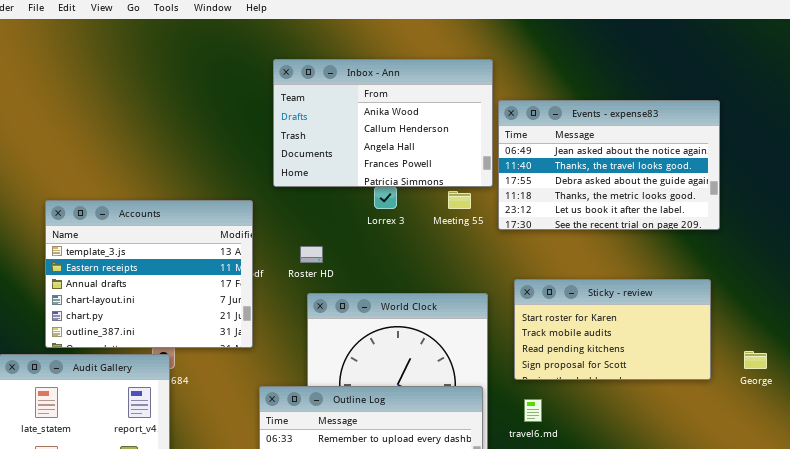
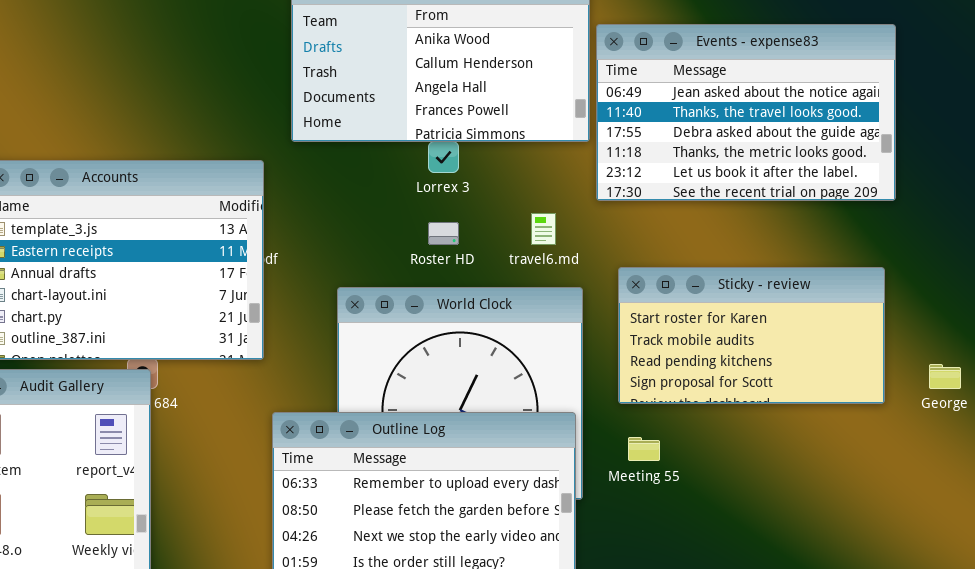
Meeting 55: [448,191,471,209] -> [628,437,660,461], moved
Roster HD: [300,246,323,263] -> [428,222,459,245], moved
travel6.md: [524,399,542,422] -> [531,213,556,245], moved

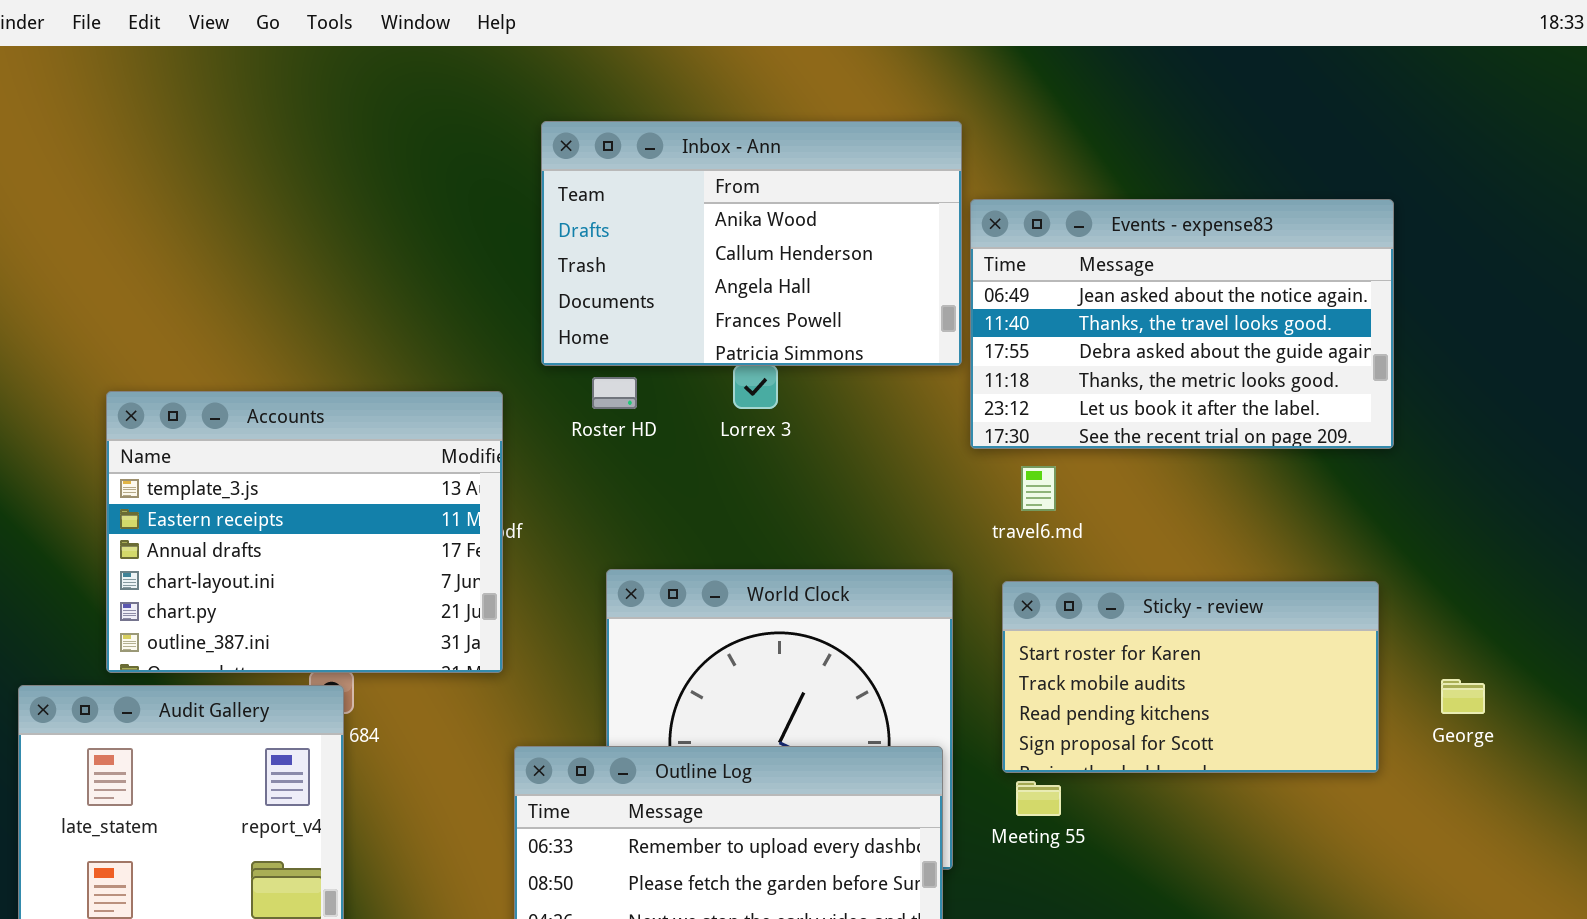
travel6.md: [531,213,556,245] -> [1021,466,1056,511], moved
Roster HD: [428,222,459,245] -> [592,377,637,409], moved
Sticky - review: [618,267,885,404] -> [1002,581,1379,773], moved

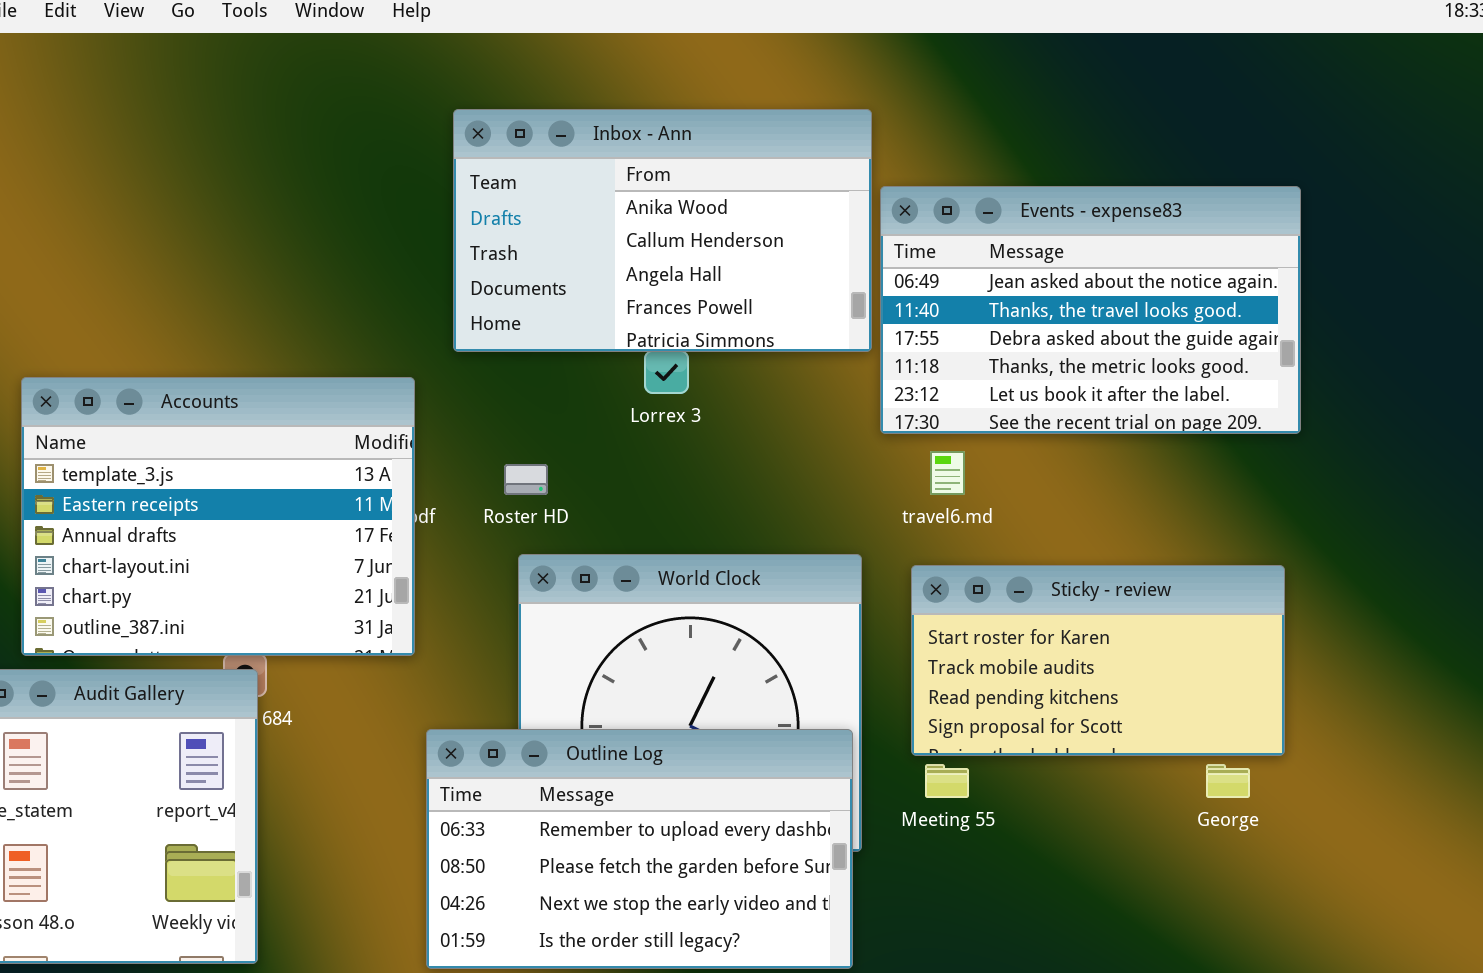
Roster HD: [592,377,637,409] -> [504,464,548,495], moved
George: [1441,679,1485,714] -> [1206,764,1250,798], moved

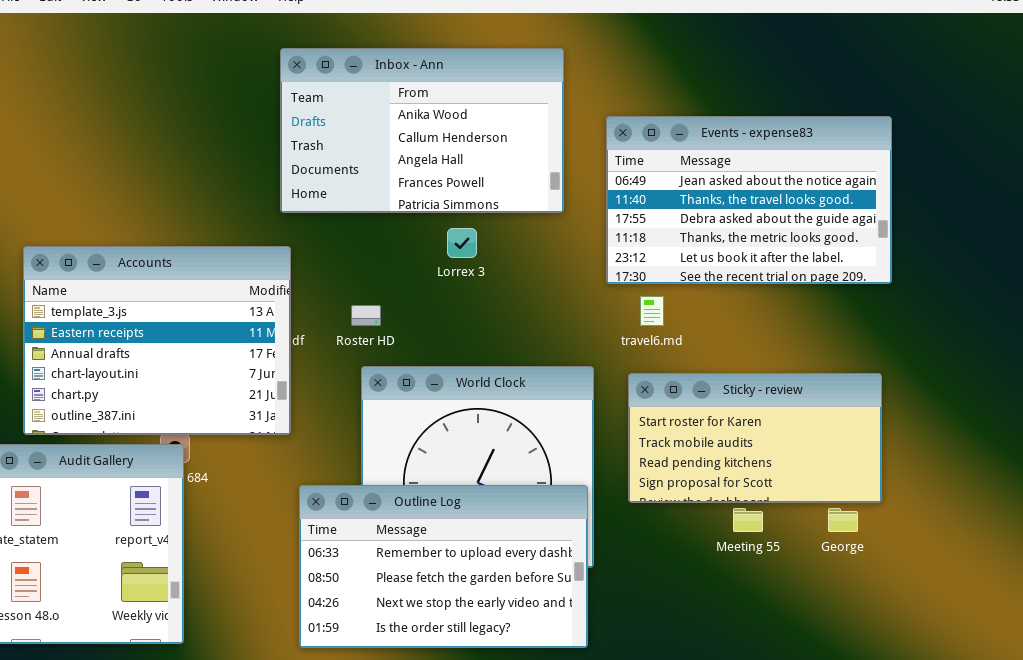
Inbox - Ann: [453,109,872,352] -> [280,48,564,213], moved
Meeting 55: [925,764,969,798] -> [733,508,763,532], moved

